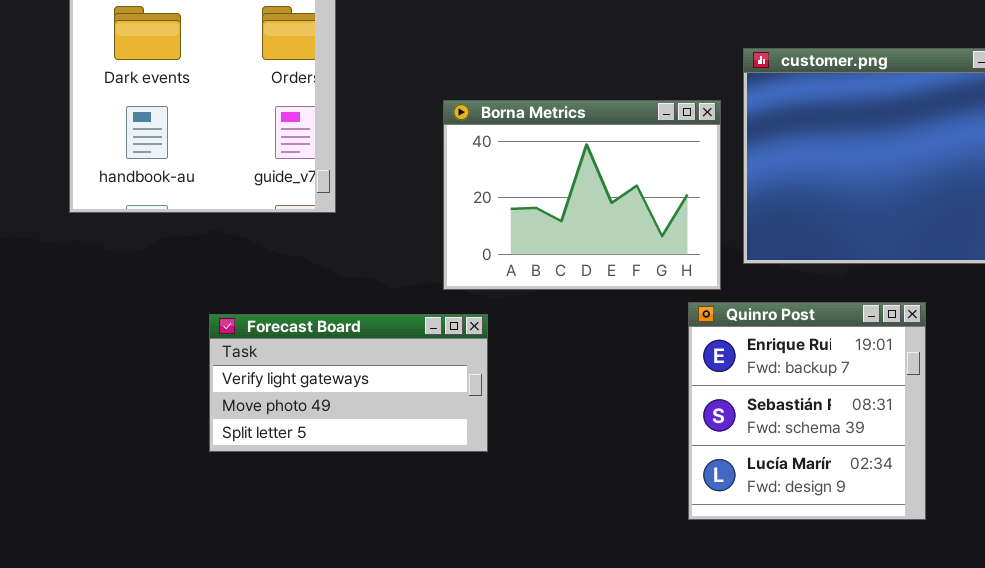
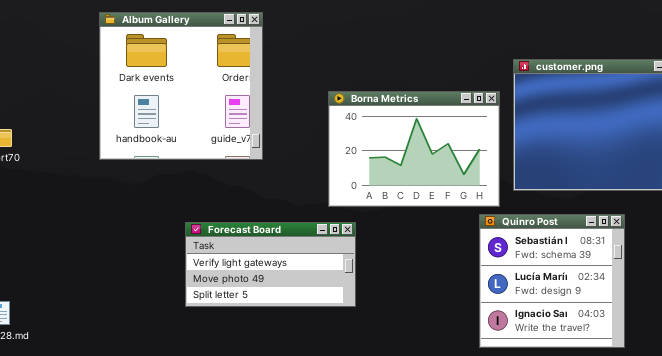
Quinro Post: [688,302,926,520] -> [479,214,625,348], scrolled down 1 row

